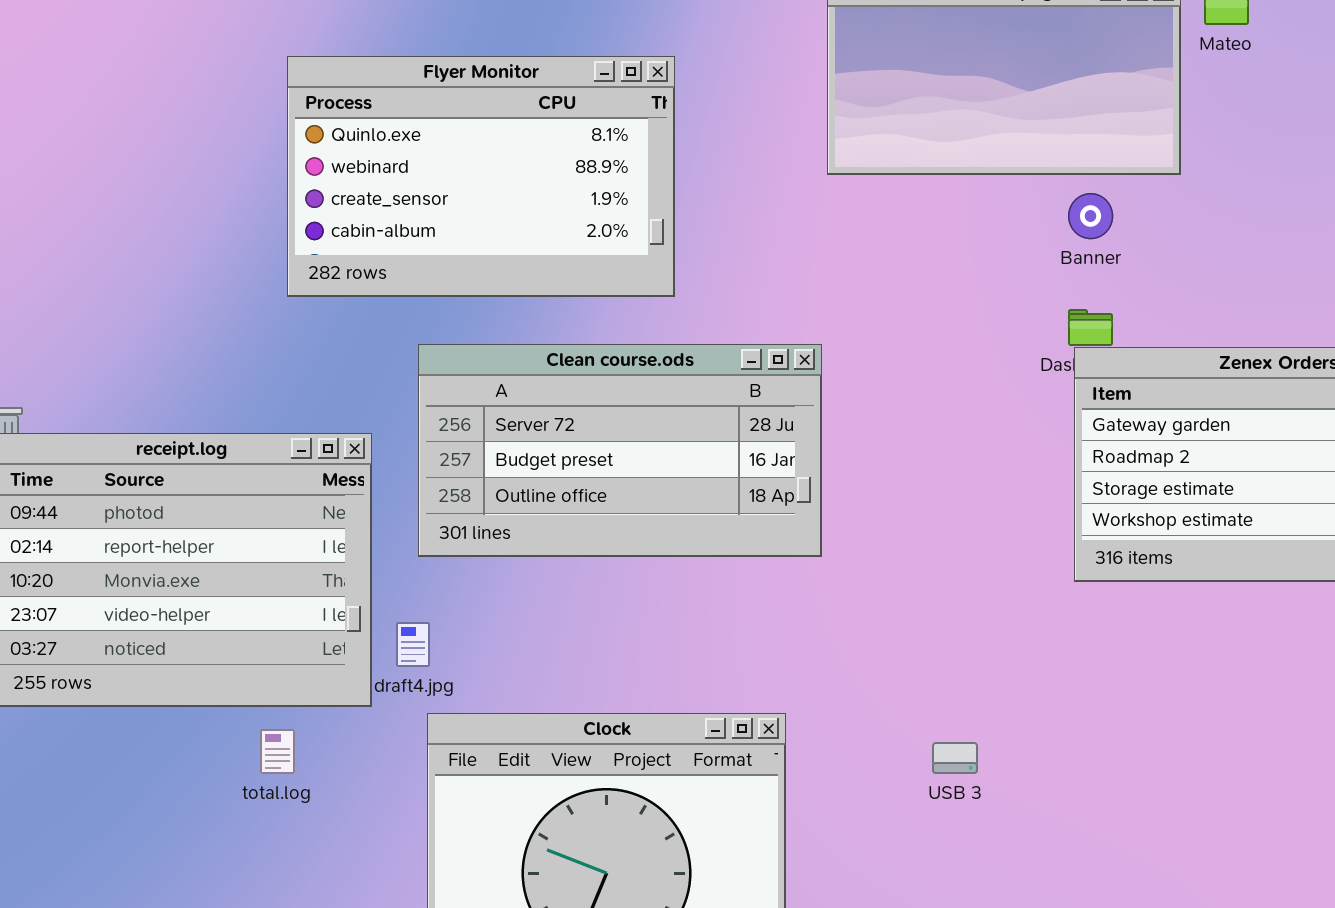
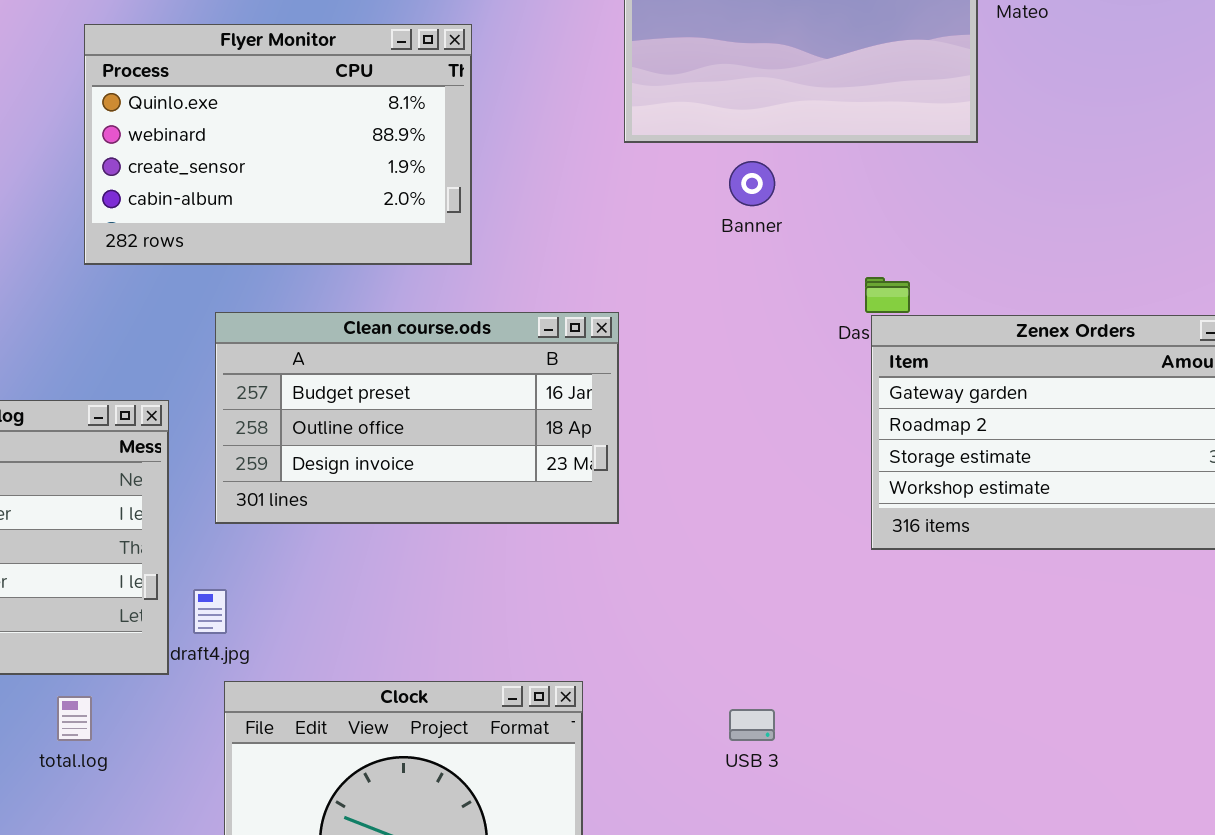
Banner: [1068,193,1113,239] -> [729,161,775,206], moved
Clean course.ods: [418,344,822,557] -> [215,312,619,524], scrolled down 1 row

